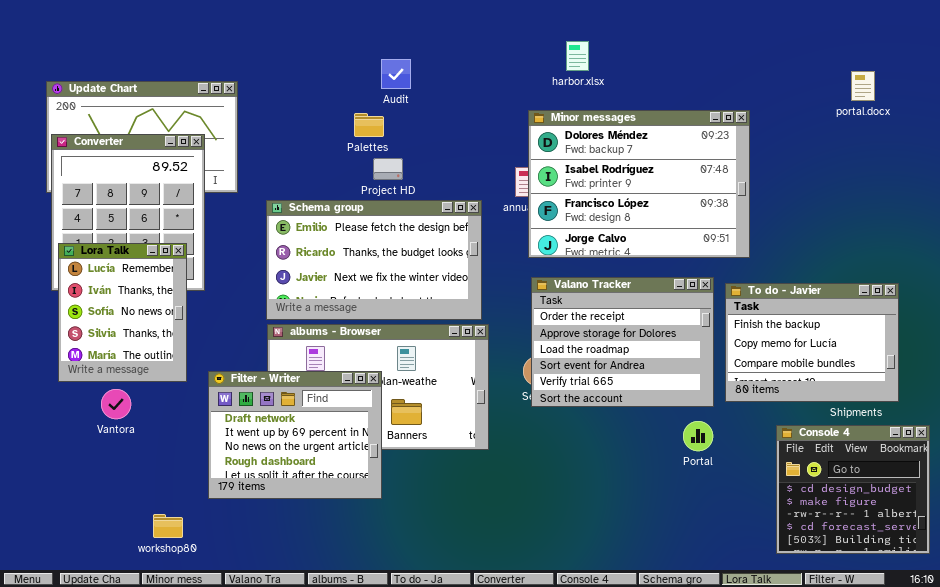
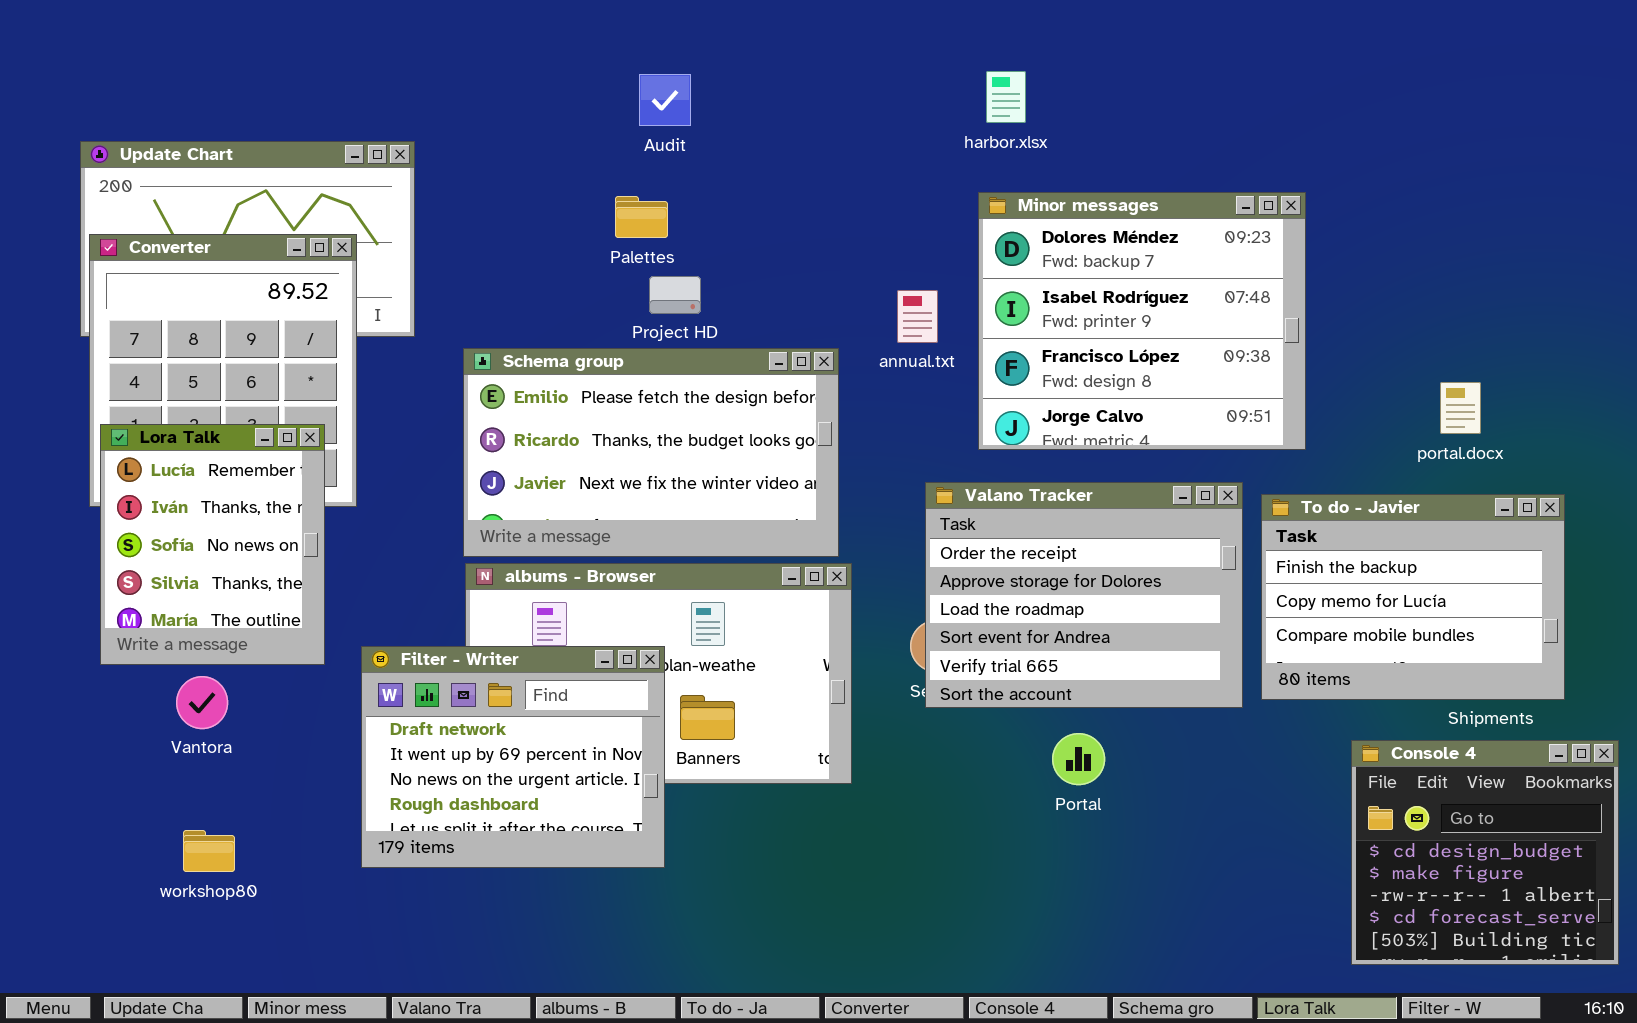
Audit: [381,59,411,89] -> [639,74,691,126], moved
portal.docx: [851,71,875,101] -> [1440,382,1481,434], moved
Minor messages: [528,110,750,258] -> [978,192,1306,450], resized
Portal: [683,421,713,451] -> [1052,733,1105,785], moved
workshop80: [153,514,183,538] -> [183,830,235,872], moved

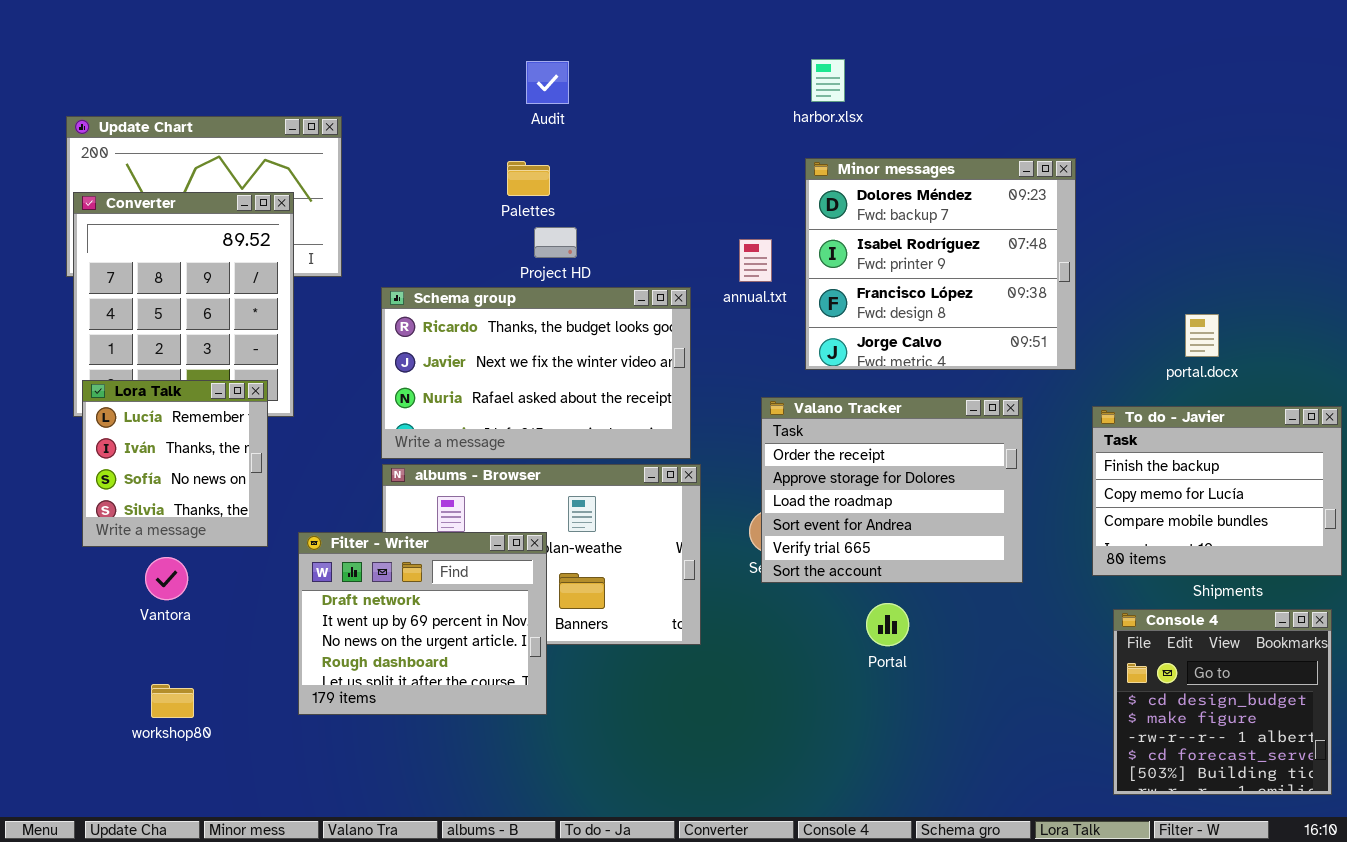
Schema group: [463,348,839,557] -> [381,287,691,459], scrolled down 1 row
Lora Talk: [100,424,325,665] -> [82,380,268,547], resized
To do - Javier: [1261,494,1565,700] -> [1092,406,1342,576], moved

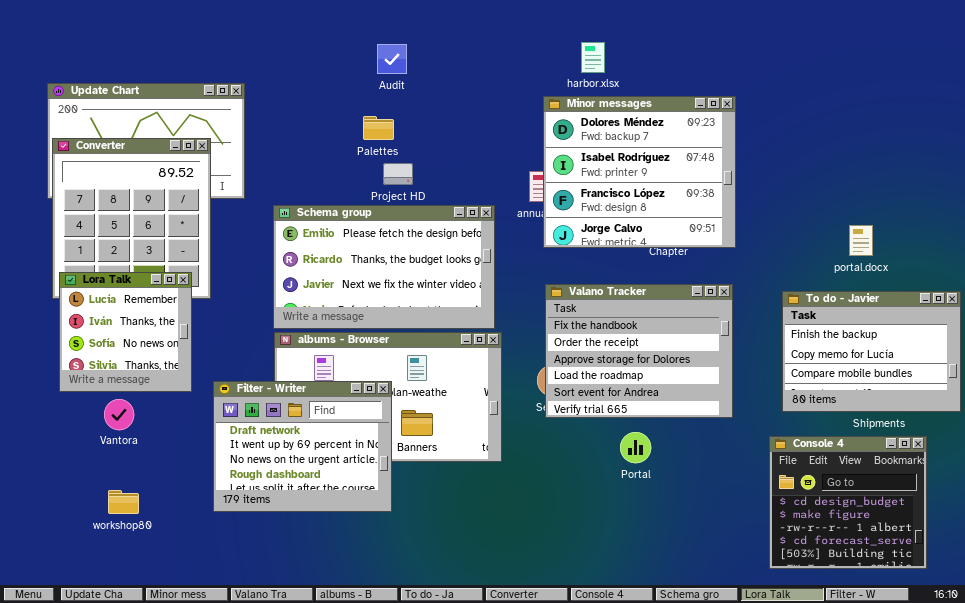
Minor messages: [805,158,1076,370] -> [543,96,736,248], moved
Schema group: [381,287,691,459] -> [273,205,495,329], scrolled up 1 row
Valano Tracker: [761,397,1023,583] -> [545,284,733,418], scrolled up 1 row
Console 4: [1113,609,1332,795] -> [769,436,927,569], moved

